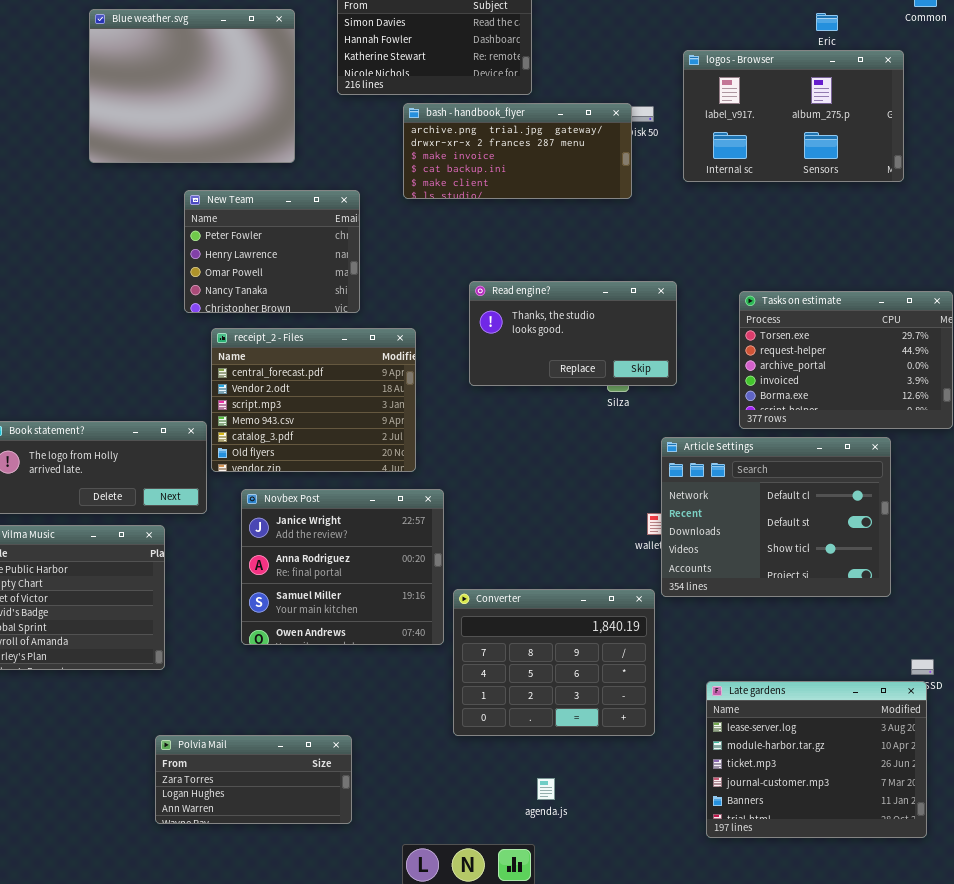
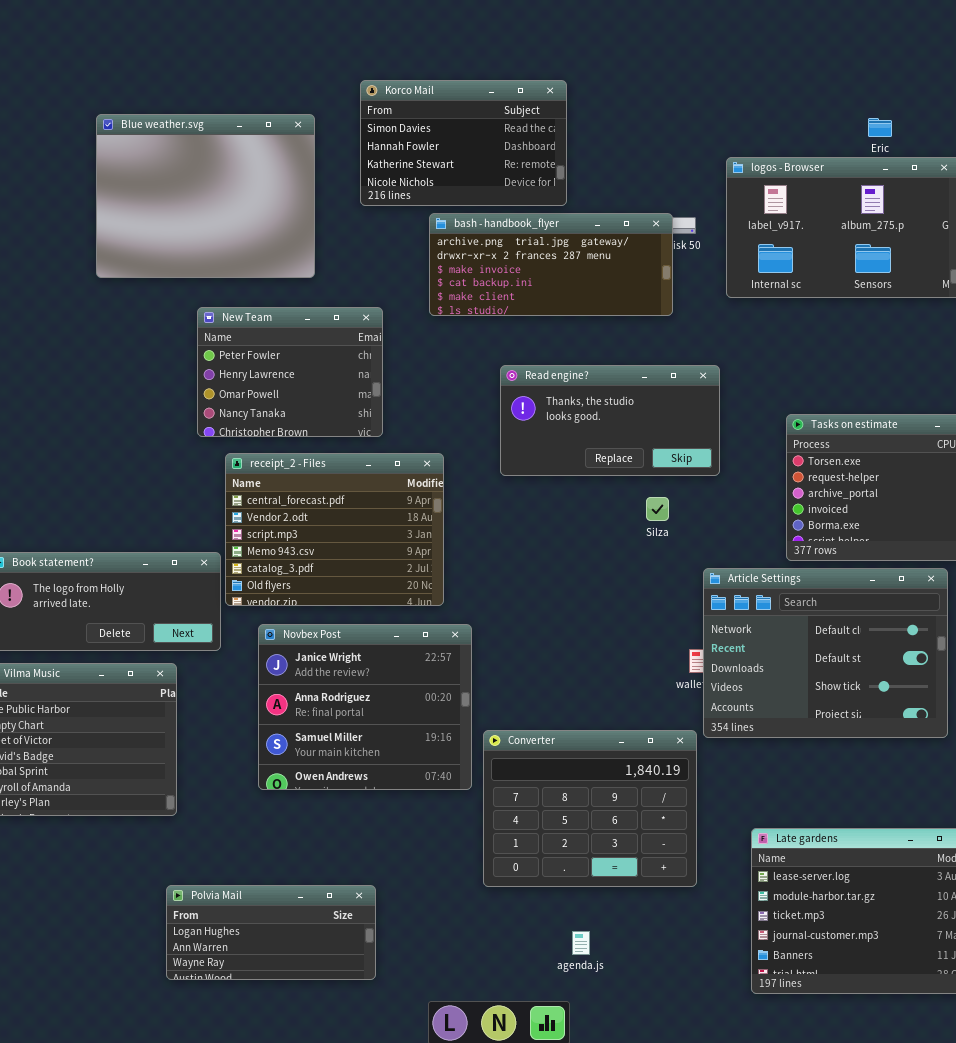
Read engine?: [469,281,677,386] -> [500,365,720,476], moved
Polvia Mail: [155,735,352,824] -> [166,885,376,980], scrolled down 1 row

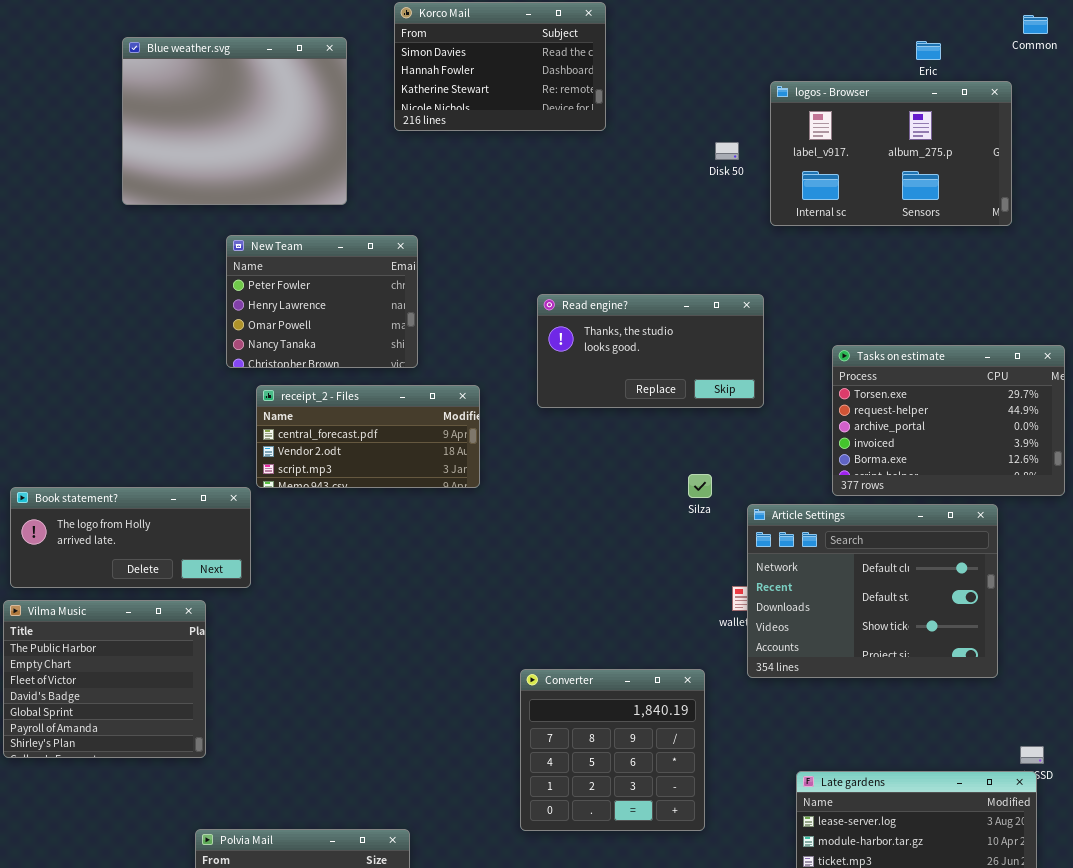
bash - handbook_flyer: [429,213,673,316] -> none, closed
receipt_2 - Files: [225,453,444,606] -> [256,385,480,488], resized
Silza: [646,497,669,521] -> [688,474,712,498], moved
Novbex Post: [258,624,472,790] -> none, closed
Converter: [483,730,697,887] -> [520,669,705,831], resized

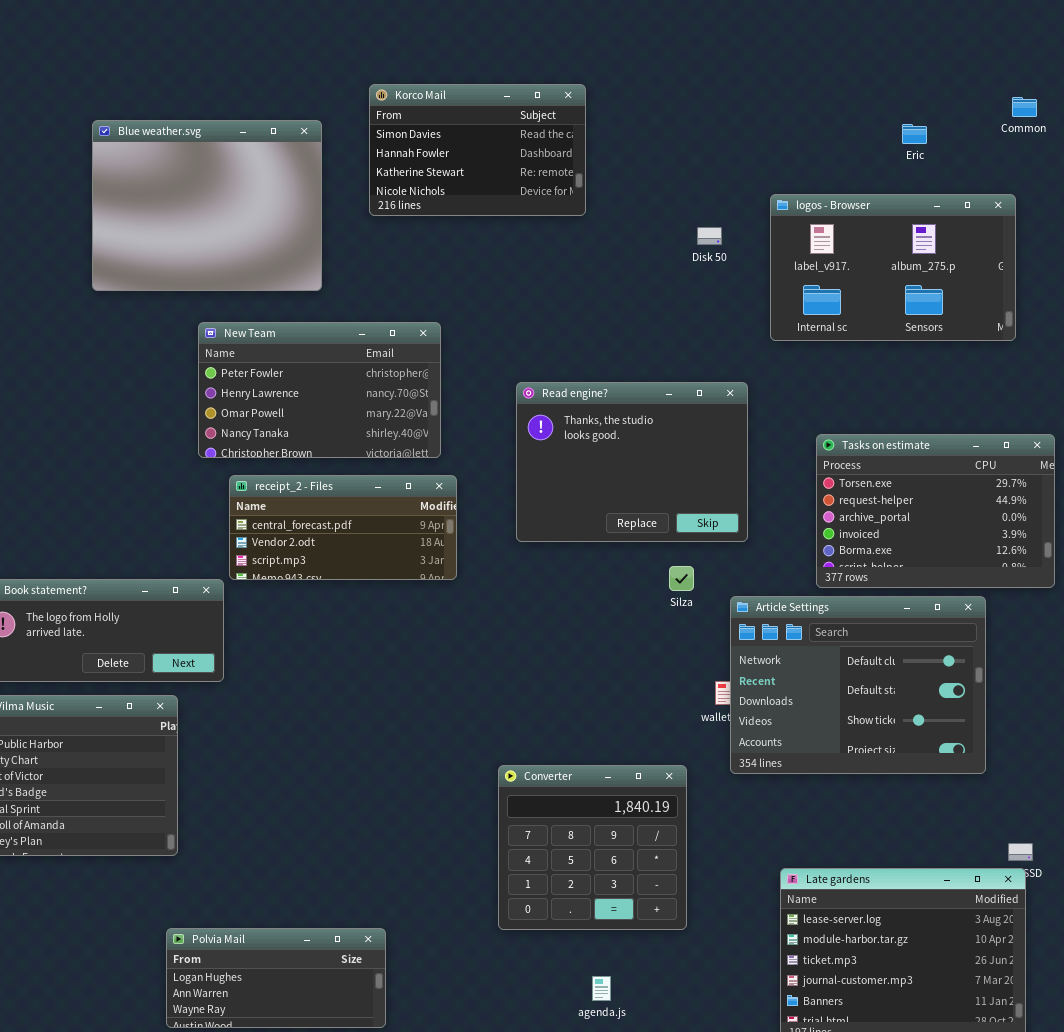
logos - Browser: [770,81,1012,226] -> [770,194,1016,341], moved
New Team: [226,235,418,368] -> [198,322,441,458], resized
Read engine?: [537,294,764,408] -> [516,382,748,542], resized

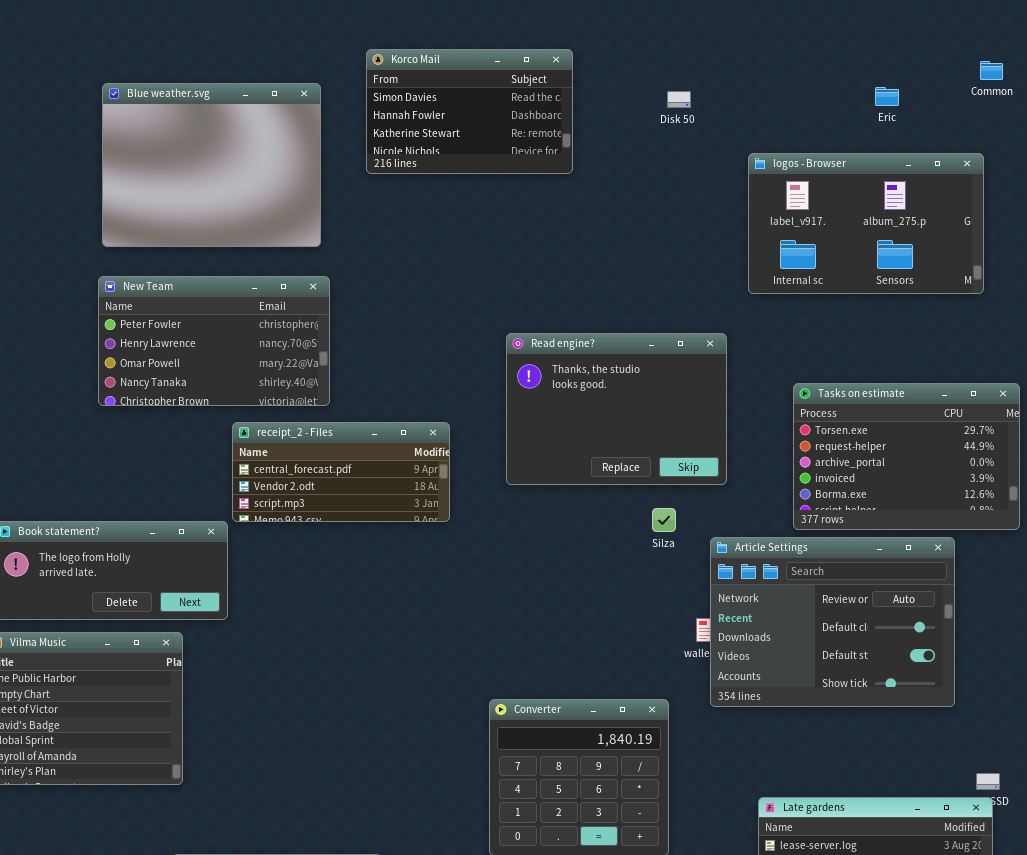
Disk 50: [697,227,722,245] -> [667,91,691,108], moved
New Team: [198,322,441,458] -> [98,276,330,406], moved
Article Settings: [730,596,986,774] -> [710,537,955,707], scrolled up 1 row

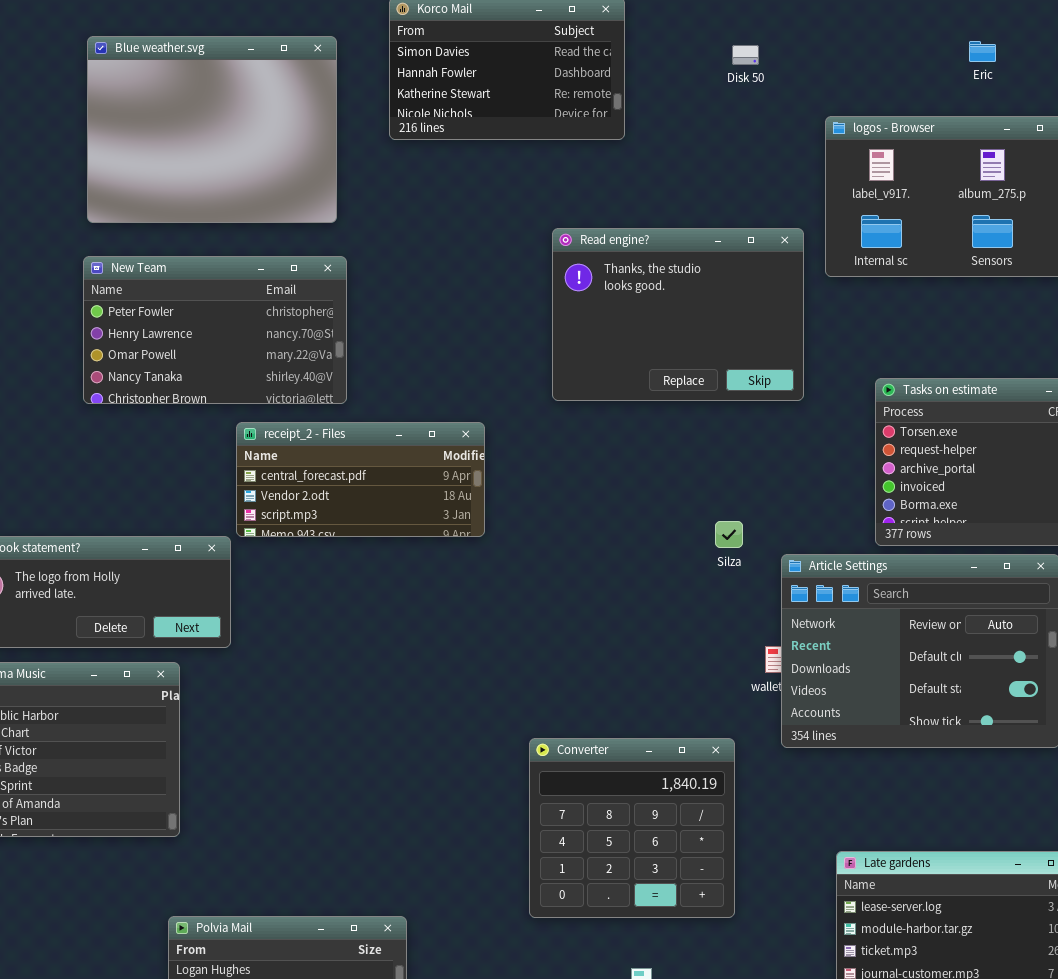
Read engine?: [506,333,727,485] -> [552,228,804,401], moved

